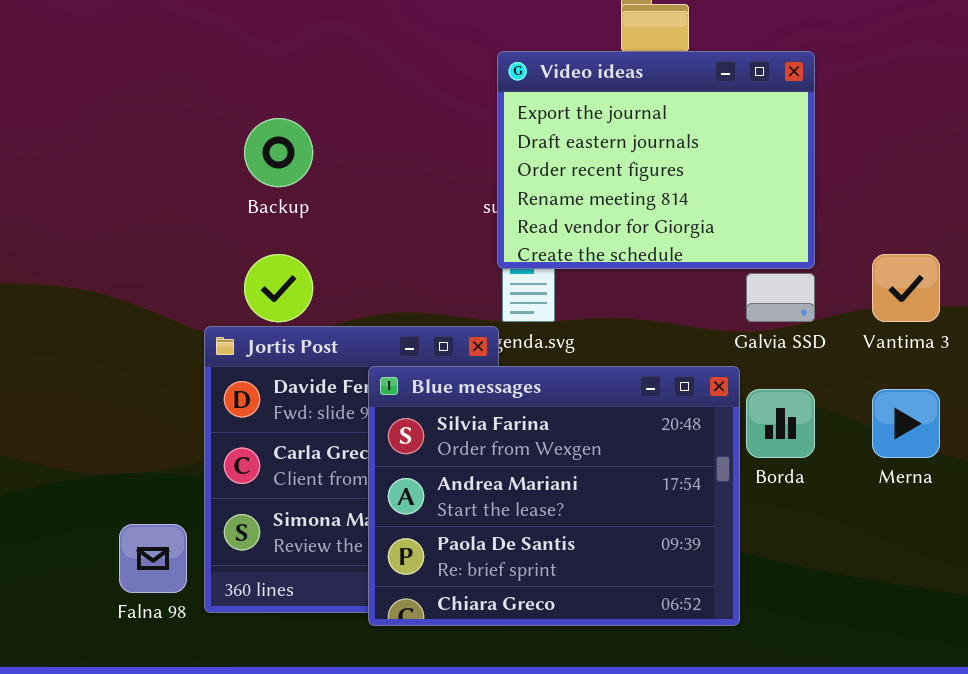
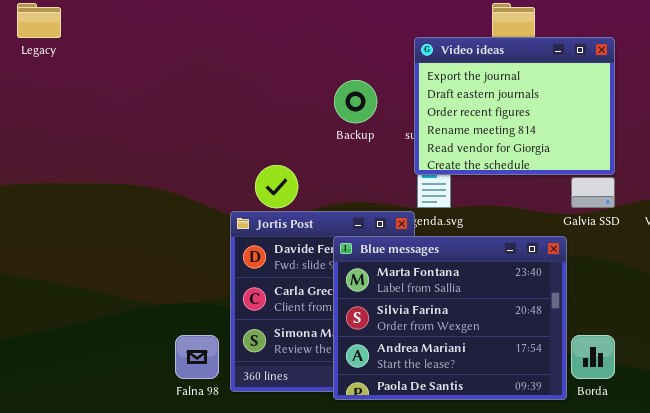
Backup: [244,118,313,187] -> [334,80,377,123], moved
Blue messages: [368,366,740,626] -> [333,236,567,400], scrolled up 1 row
Borda: [746,389,815,458] -> [571,335,615,379], moved

